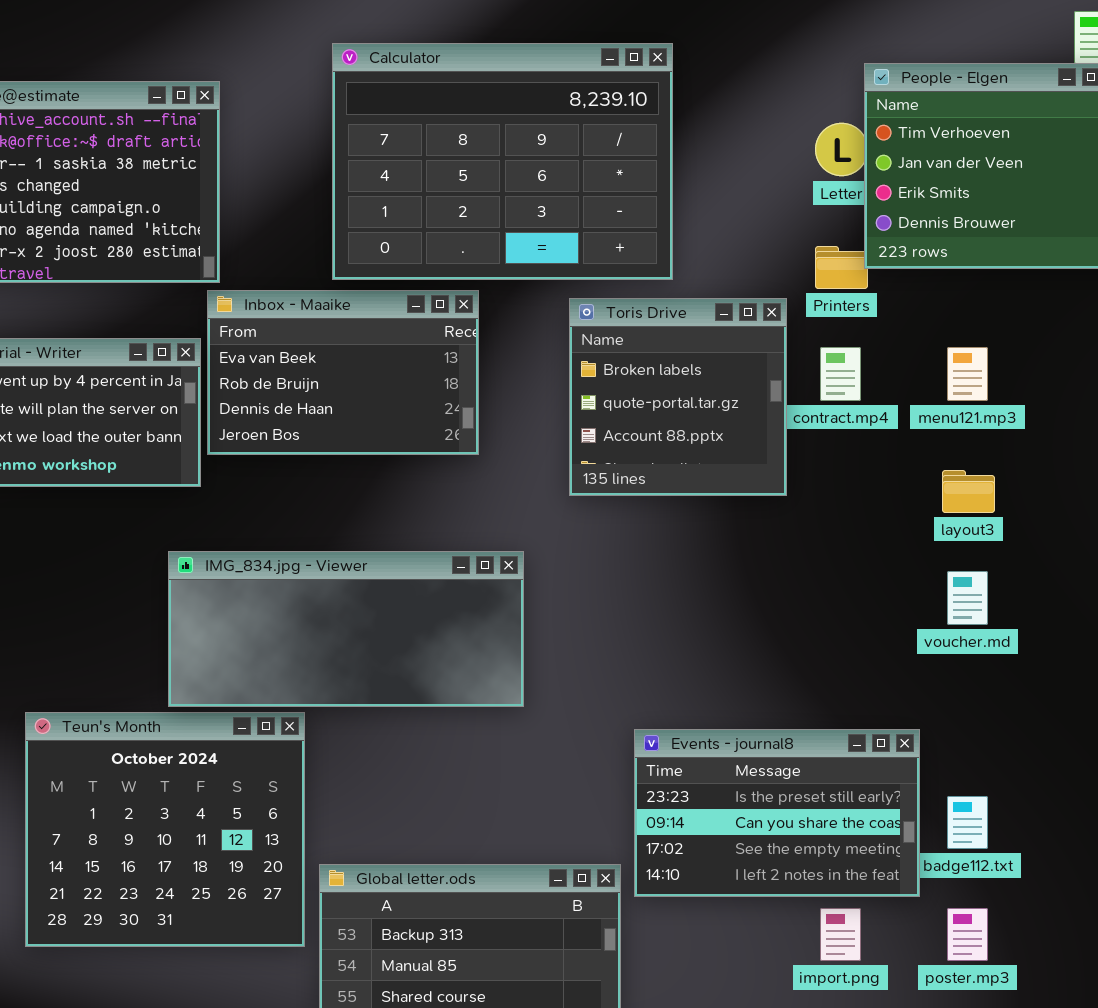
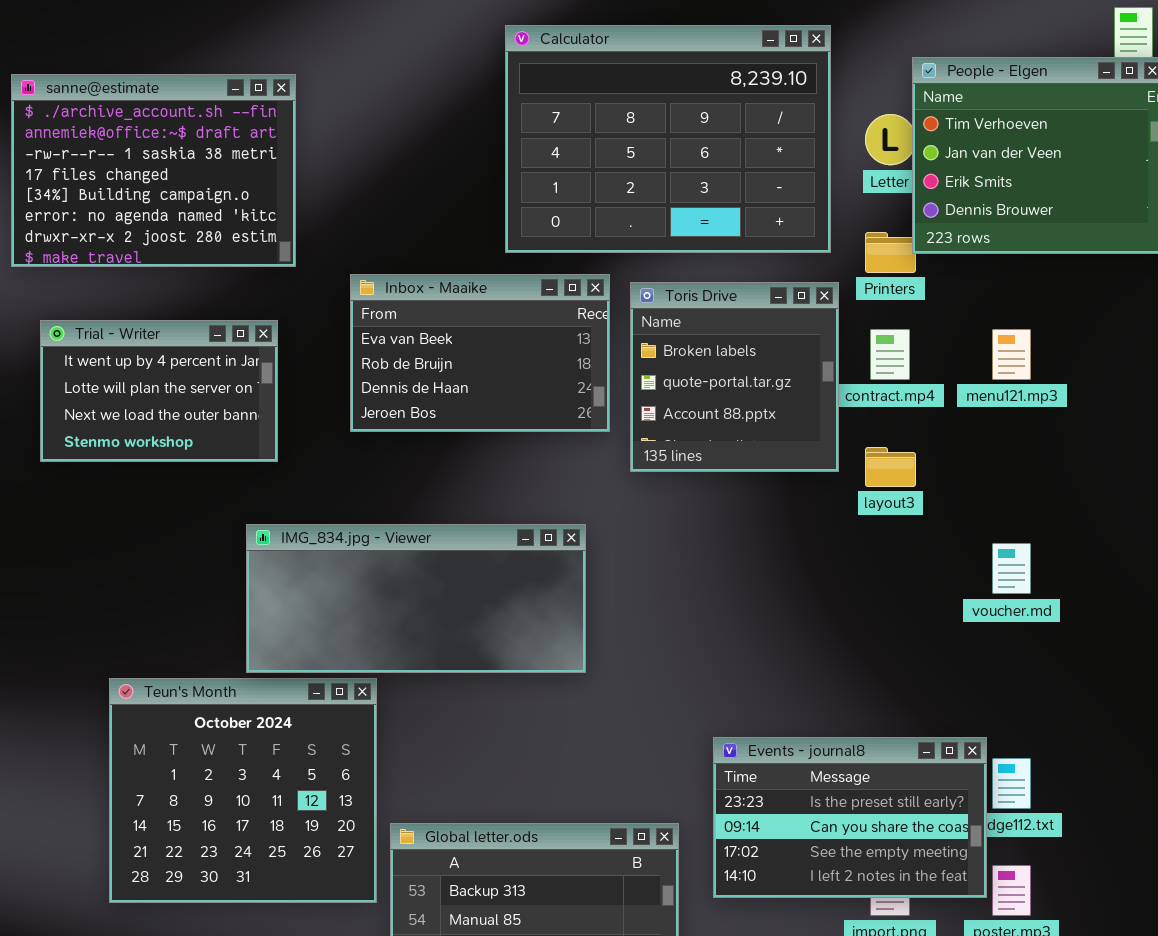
Calculator: [332,43,673,280] -> [505,25,831,253], moved
Inbox - Maaike: [207,290,479,455] -> [350,274,610,432], moved
layout3: [942,470,995,513] -> [865,447,916,487], moved
Events - journal8: [634,729,920,897] -> [713,737,987,898], moved

